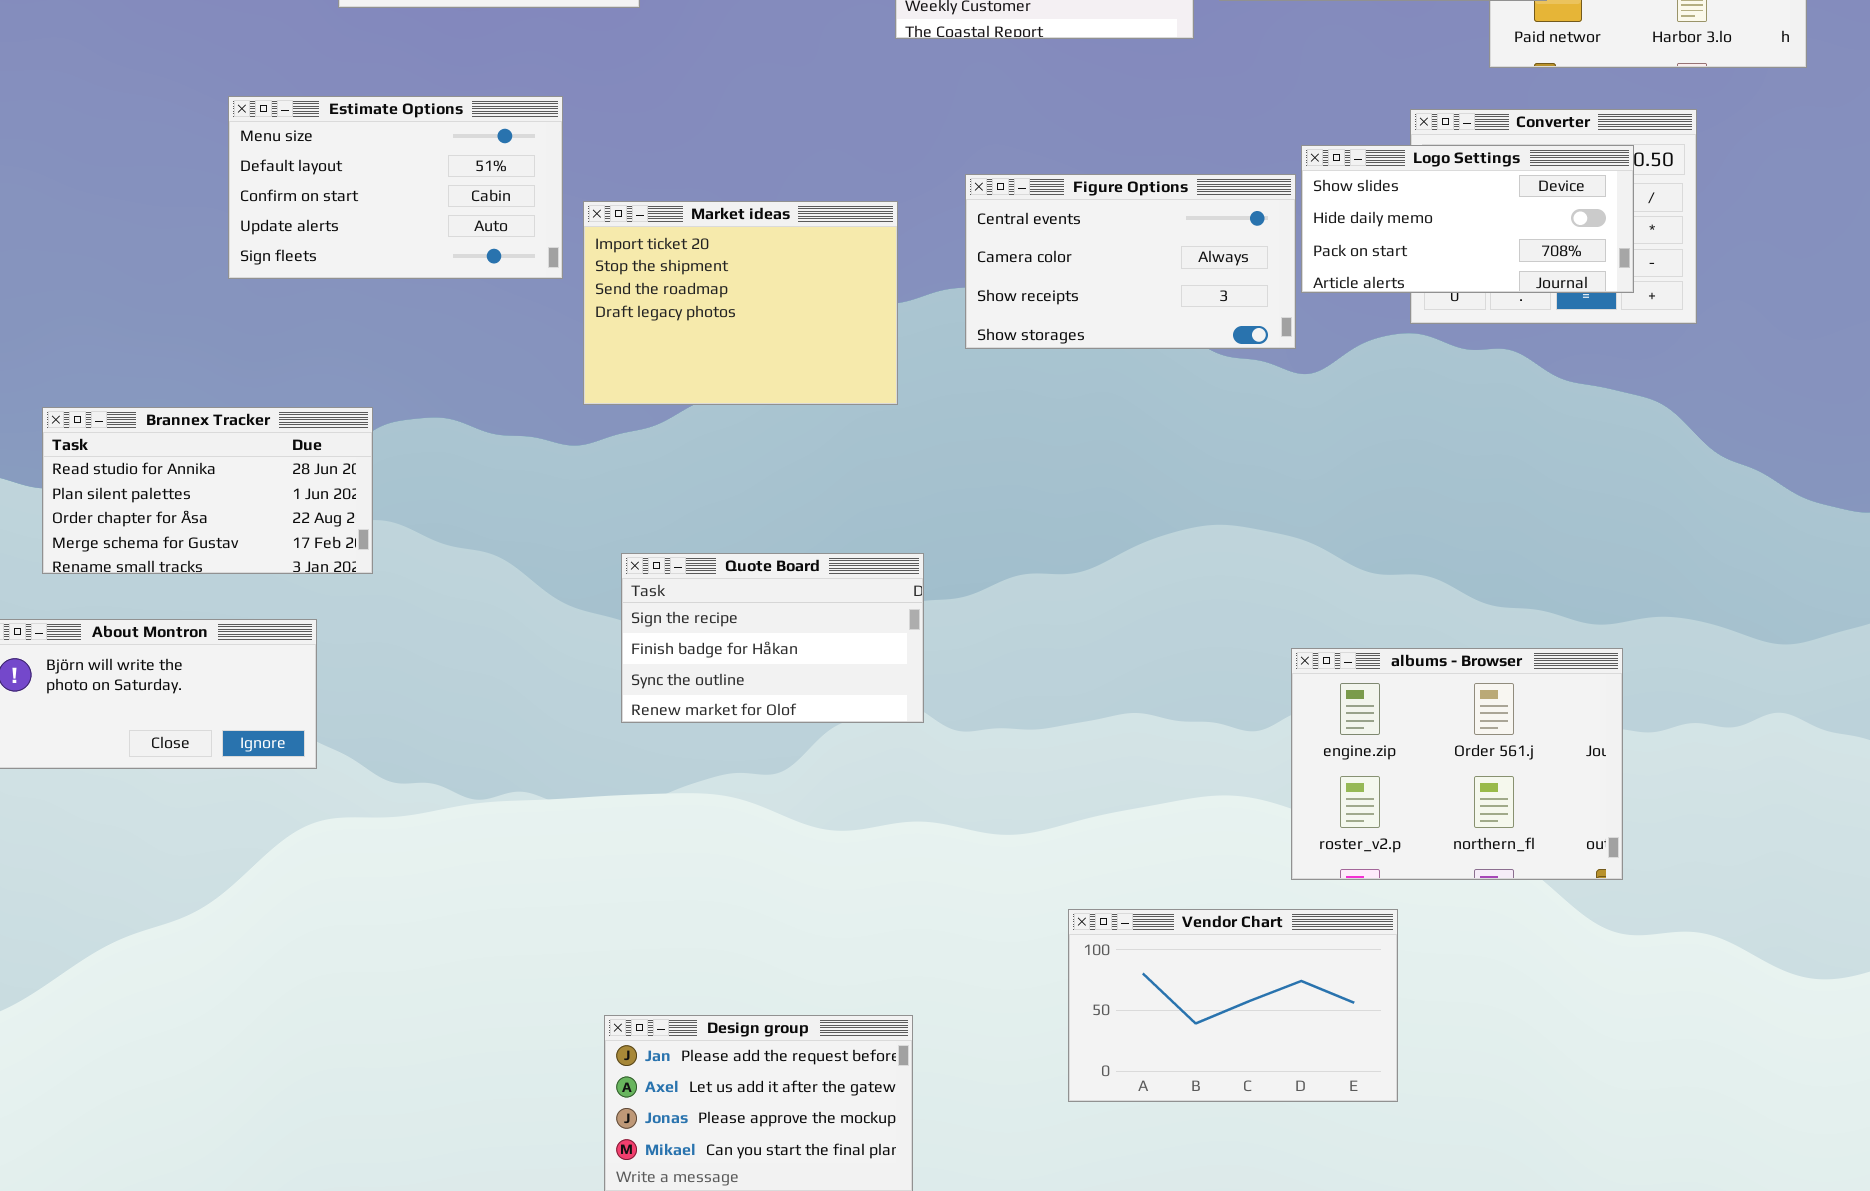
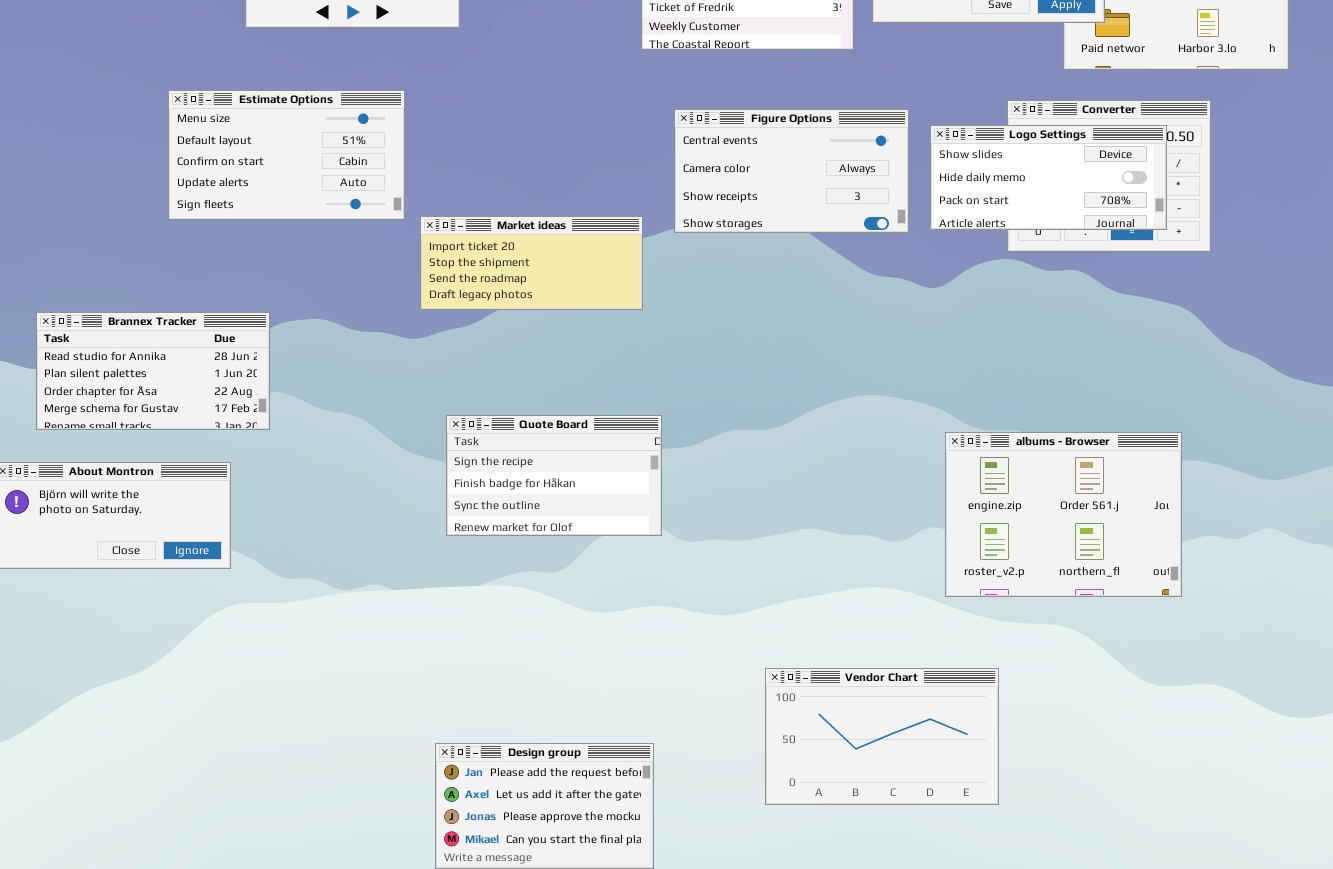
Figure Options: [965,174,1296,349] -> [674,109,909,233], moved
Market ideas: [583,201,898,405] -> [420,216,643,310], resized
albums - Browser: [1291,648,1623,880] -> [945,432,1182,597], moved

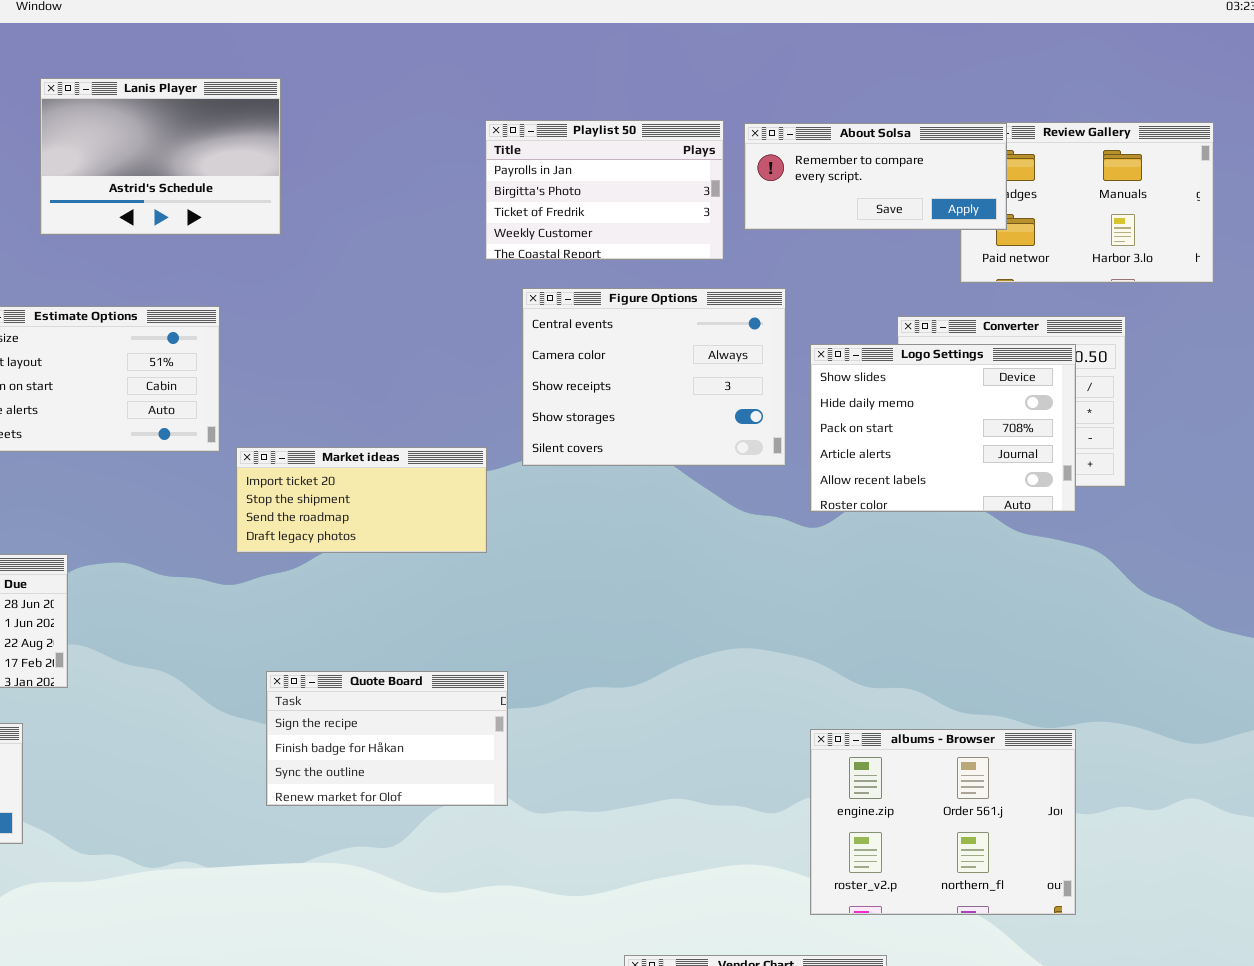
Figure Options: [674,109,909,233] -> [522,288,786,466], resized
Logo Settings: [930,125,1167,230] -> [810,344,1076,512], resized
albums - Browser: [945,432,1182,597] -> [810,729,1076,915], moved

